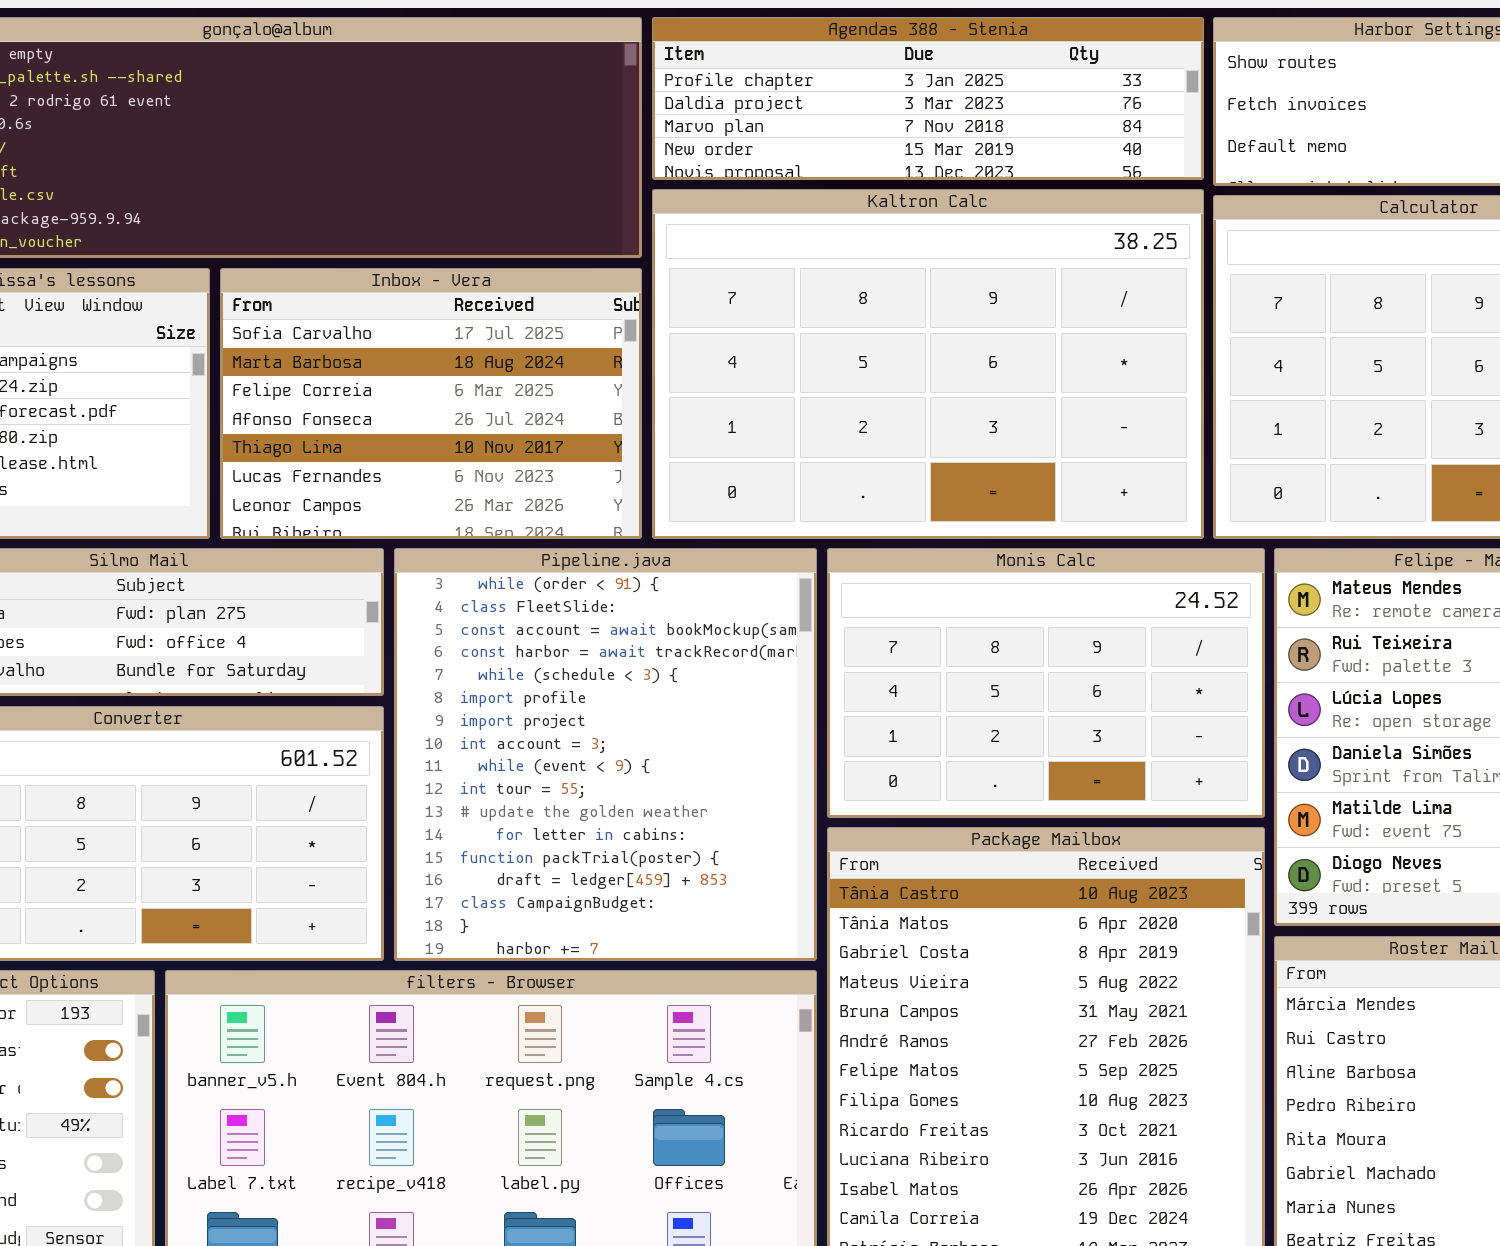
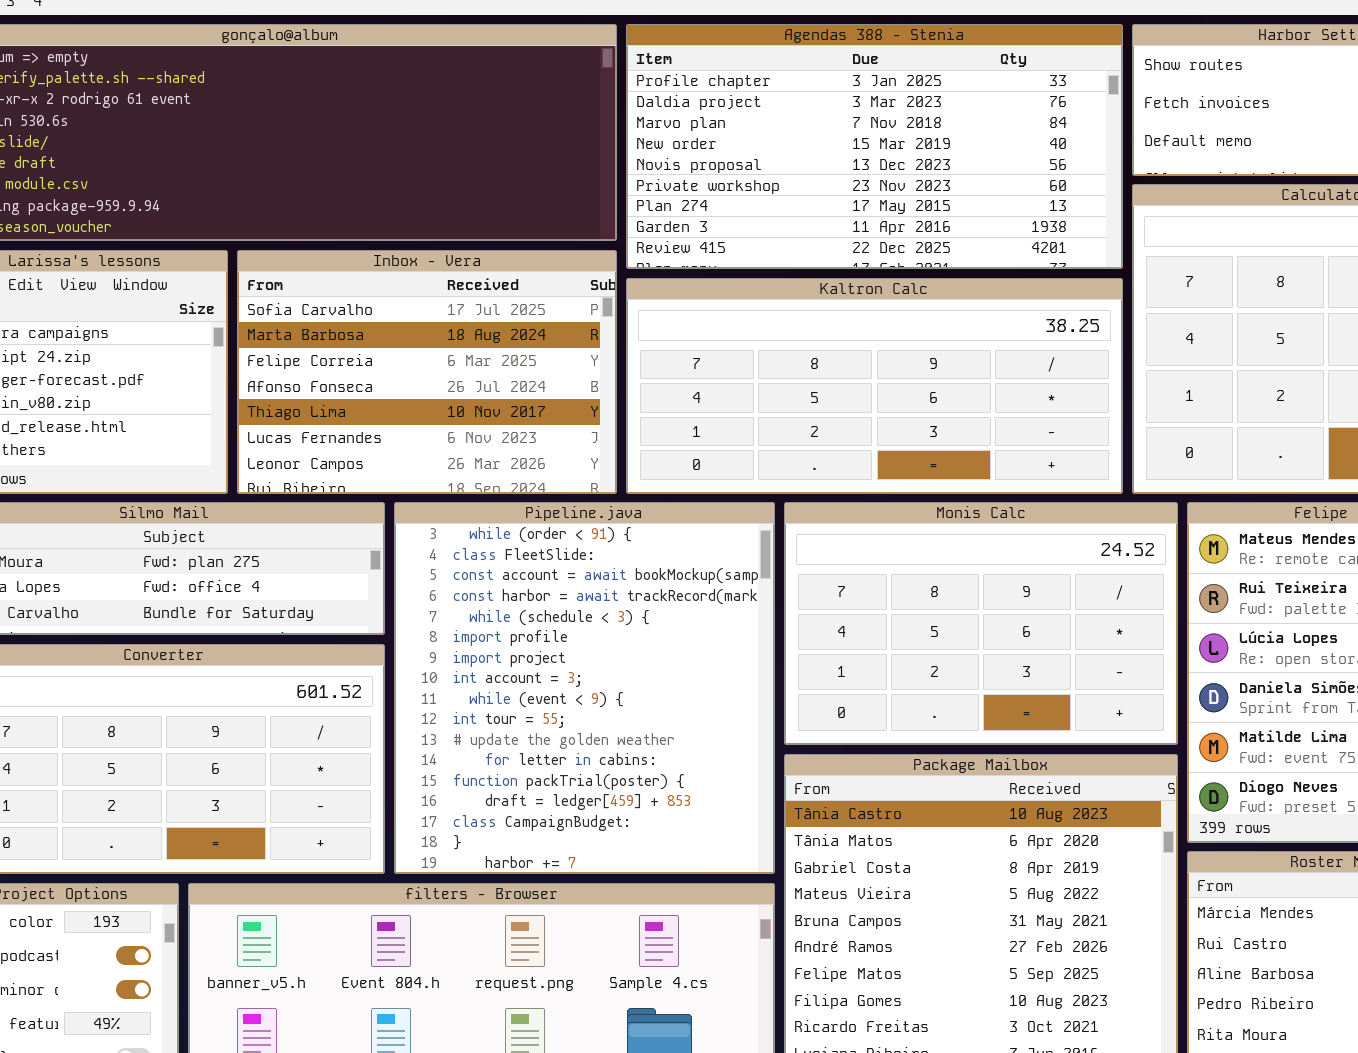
Agendas 388 - Stenia: [652,17,1204,180] -> [626,24,1123,269], resized
Kaltron Calc: [652,189,1204,539] -> [626,278,1123,494], resized

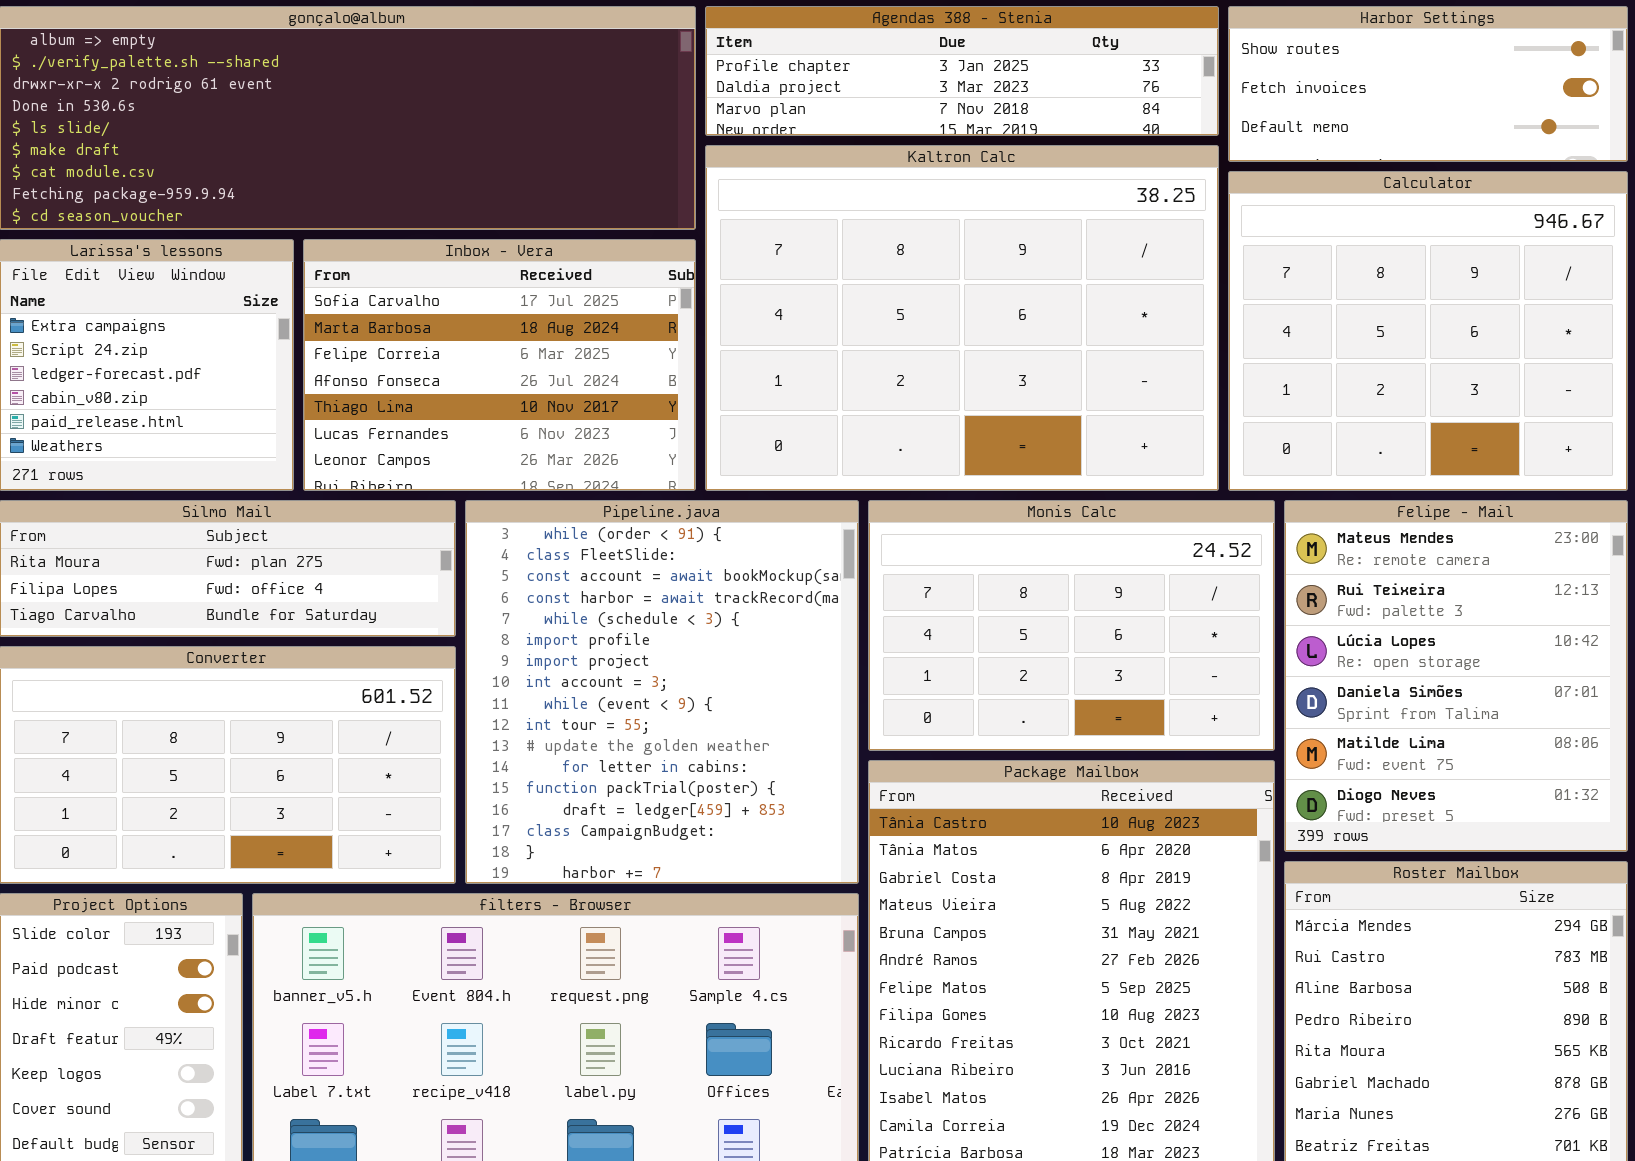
Agendas 388 - Stenia: [626,24,1123,269] -> [705,6,1219,136], resized
Kaltron Calc: [626,278,1123,494] -> [705,145,1219,491], resized

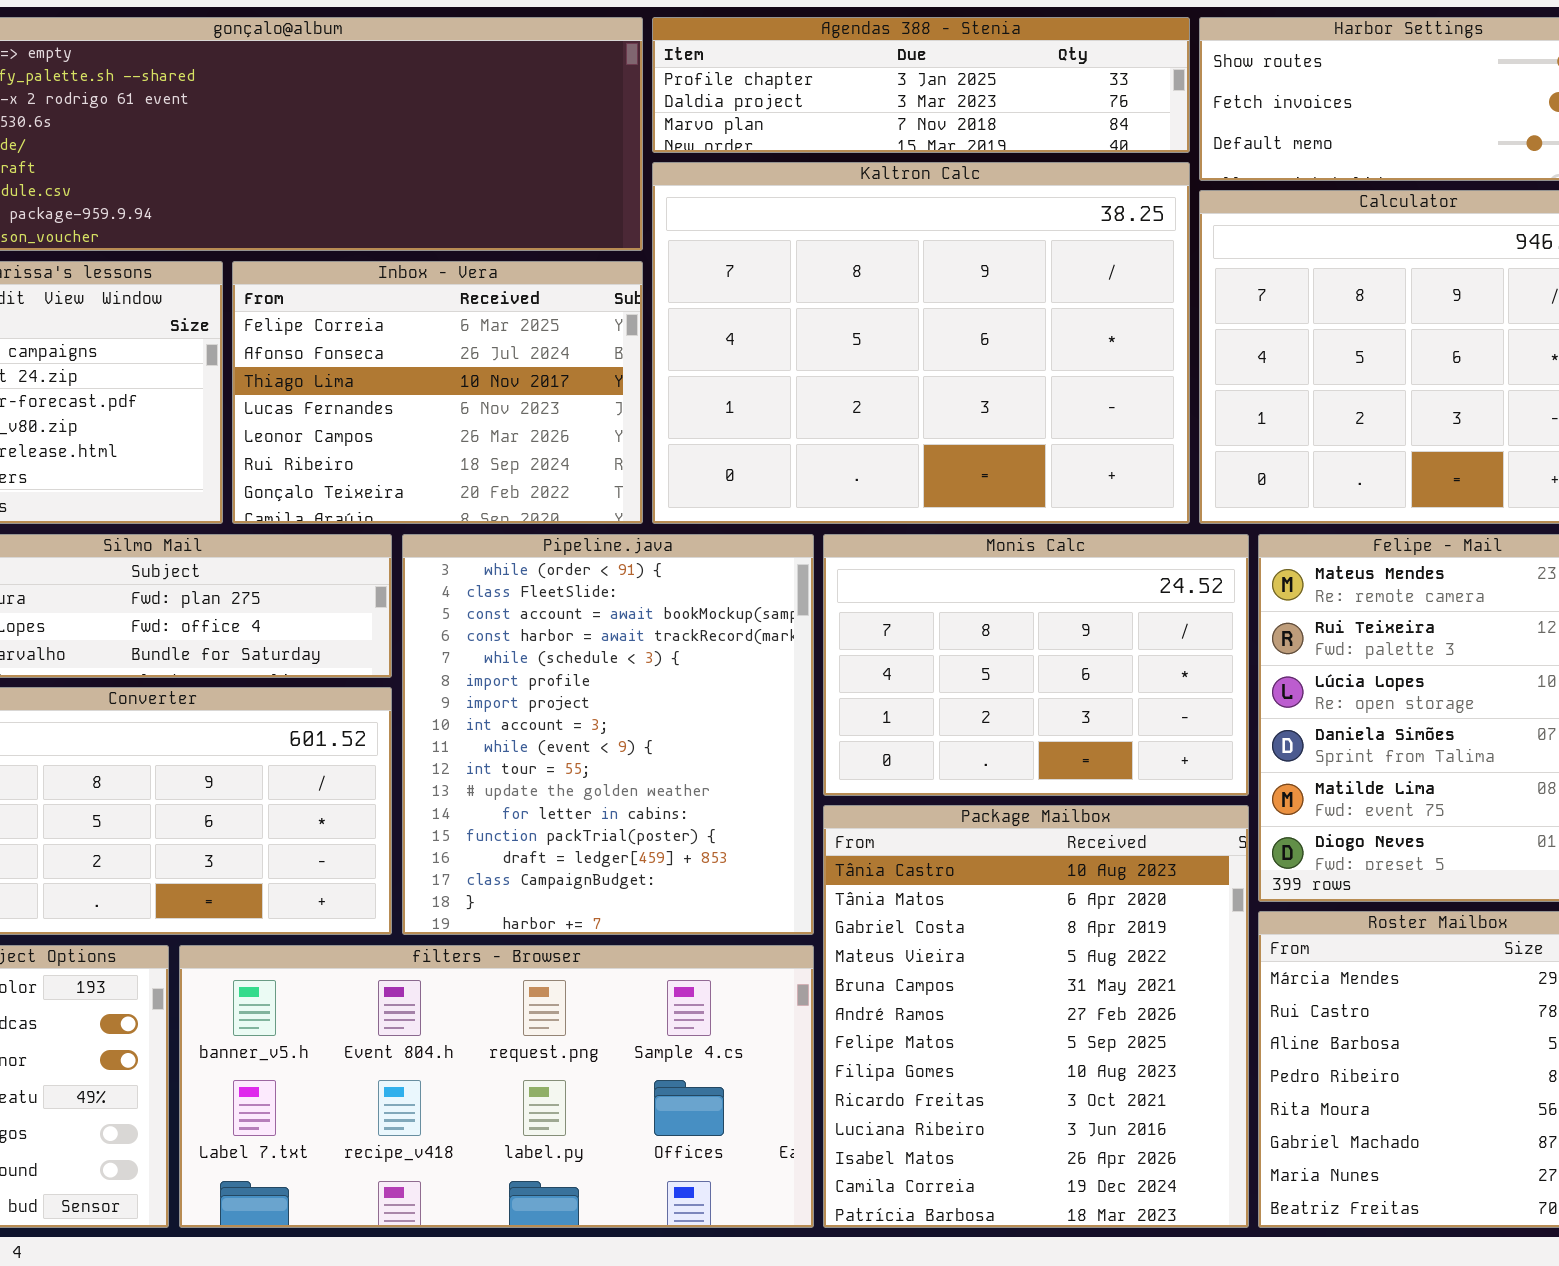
Inbox - Vera: [303,239,696,491] -> [232,261,643,524], scrolled down 2 rows

